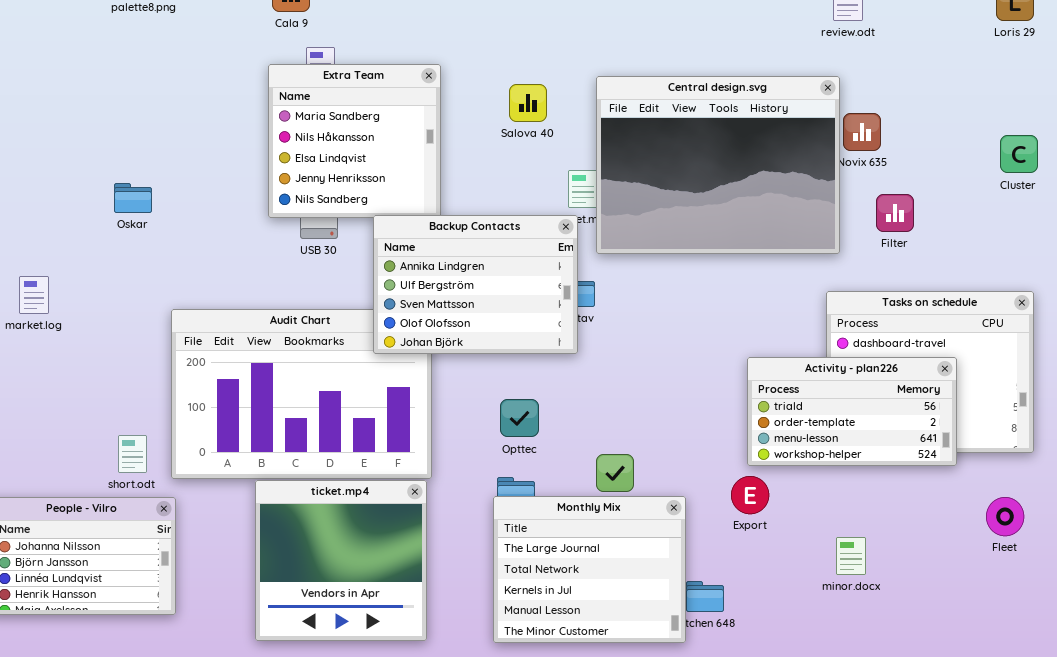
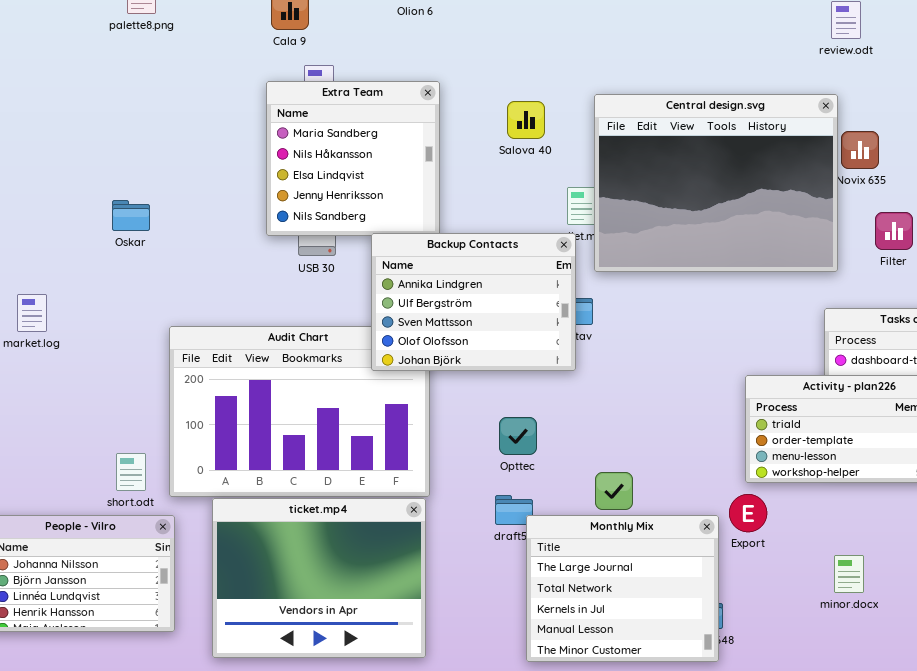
ticket.mp4: [255,480,427,641] -> [212,498,426,658], resized
Monthly Mix: [493,496,686,643] -> [526,515,719,662], moved

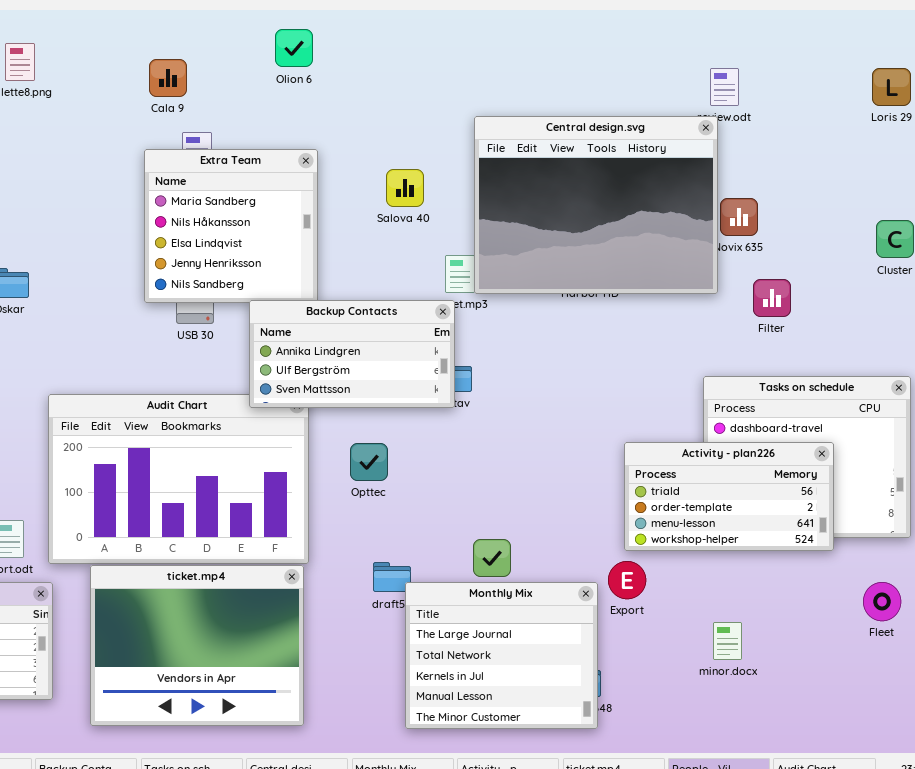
Central design.svg: [594,94,838,272] -> [474,116,718,294], moved
Backup Contacts: [371,233,576,371] -> [249,300,455,408], resized
Opttec: [499,417,537,455] -> [350,443,388,481], moved

